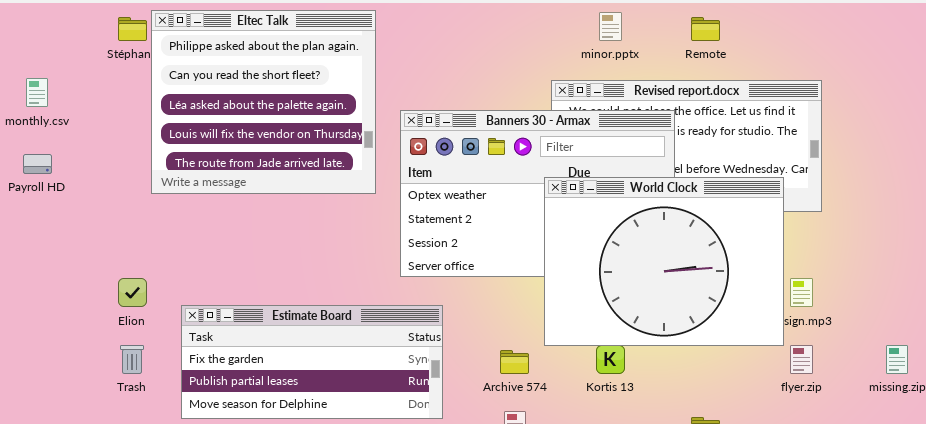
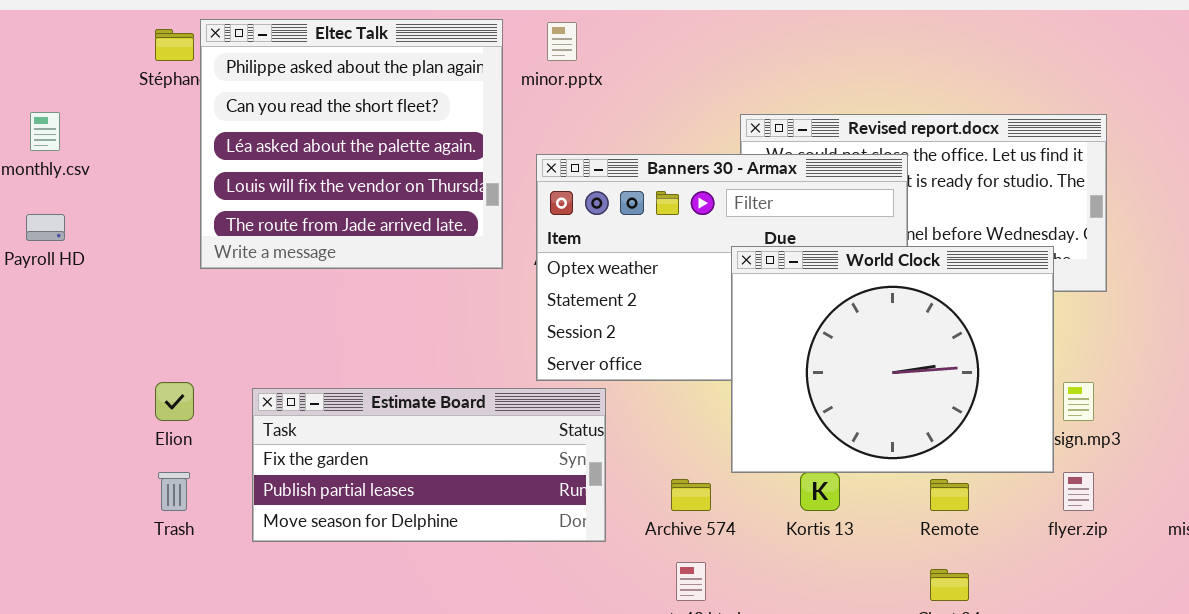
minor.pptx: [599,12,622,41] -> [547,22,577,61], moved
Remote: [691,17,720,41] -> [930,479,969,511], moved
Estimate Board: [181,305,443,419] -> [252,388,606,542], moved

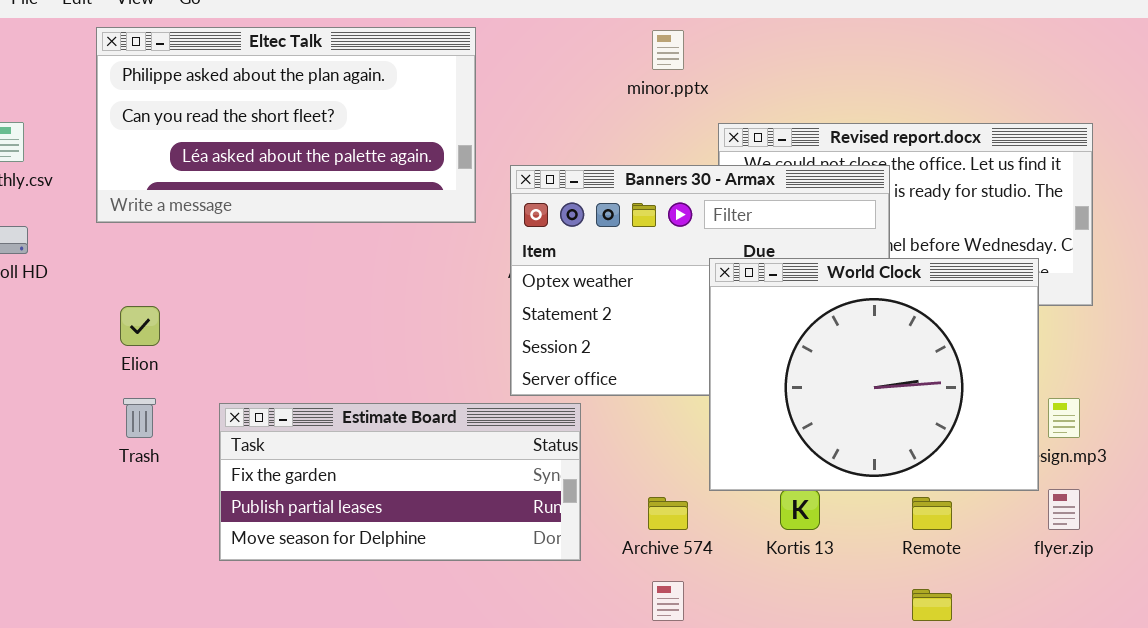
Eltec Talk: [200,19,503,269] -> [96,27,476,223], resized
minor.pptx: [547,22,577,61] -> [652,30,684,70], moved
Elion: [155,382,194,421] -> [120,306,160,346], moved
Trash: [158,472,190,511] -> [123,398,156,438], moved

